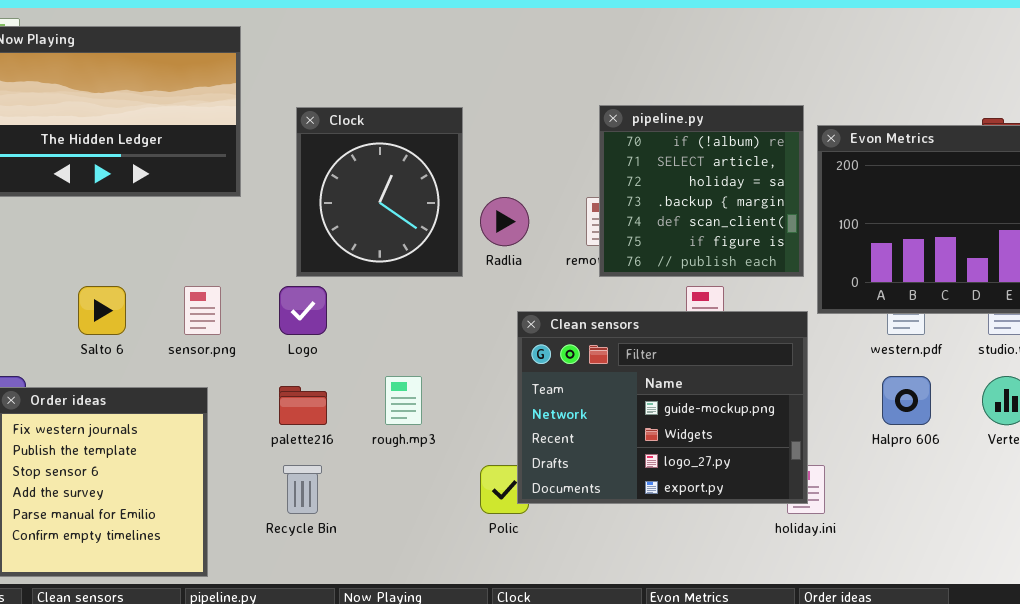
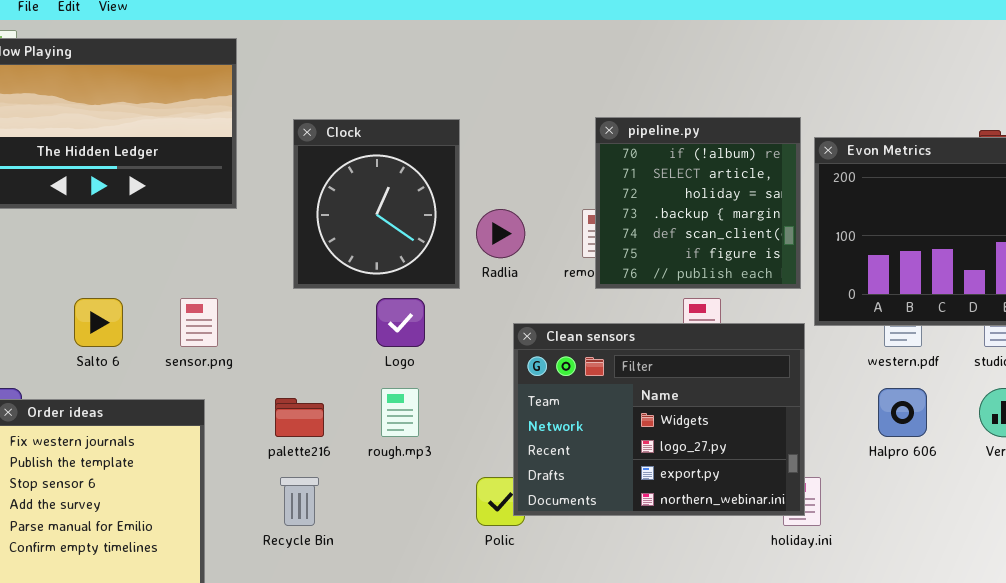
Logo: [279,286,327,335] -> [376,298,425,347], moved
Clean sensors: [517,311,808,504] -> [513,323,805,516], scrolled down 1 row

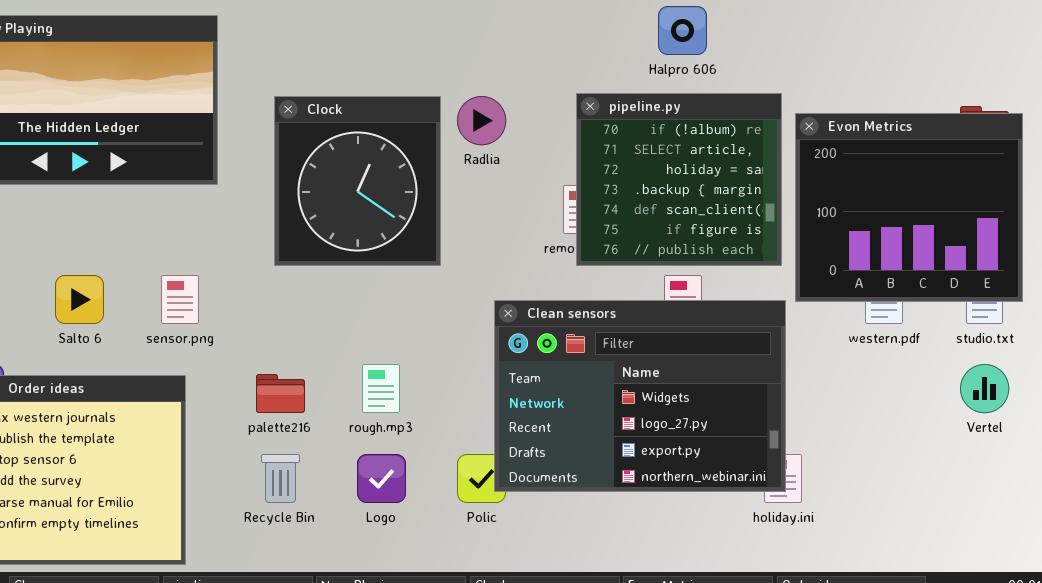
Radlia: [476,209,525,258] -> [457,96,506,145], moved
Logo: [376,298,425,347] -> [357,454,406,503], moved
Halpro 606: [878,388,927,437] -> [658,6,707,55], moved

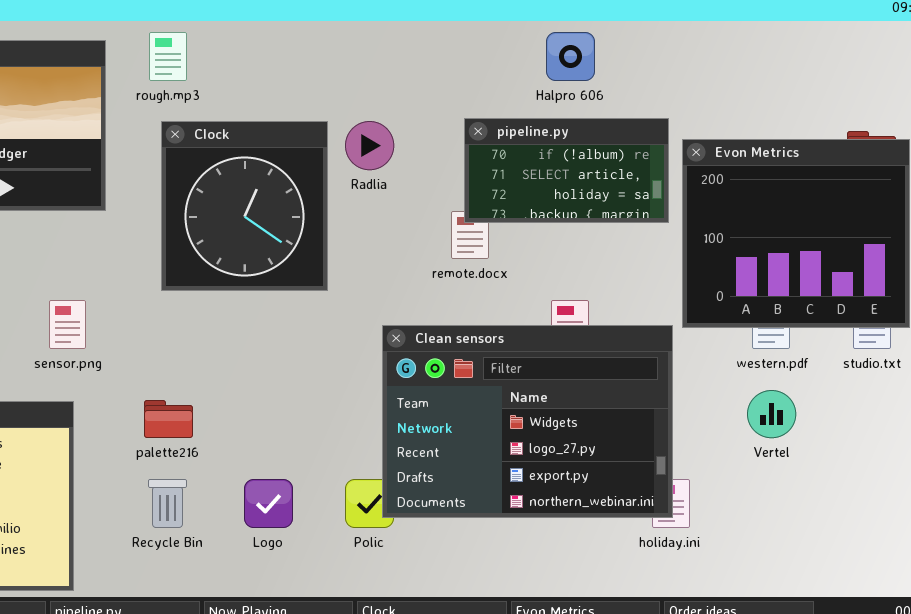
pipeline.py: [576,93,782,266] -> [464,118,669,223], resized
rough.mp3: [362,364,400,413] -> [149,32,187,81], moved
Vertel: [960,364,1009,413] -> [747,390,796,438], moved

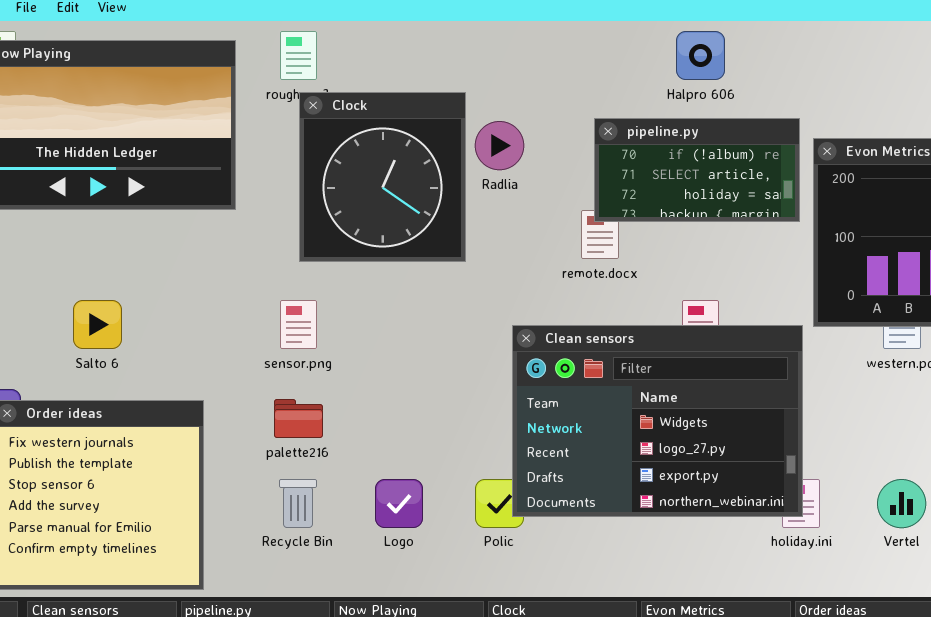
Clock: [161,121,328,291] -> [299,92,466,262], moved
sensor.png: [49,300,86,349] -> [280,300,317,349], moved
Vertel: [747,390,796,438] -> [877,479,926,528], moved

